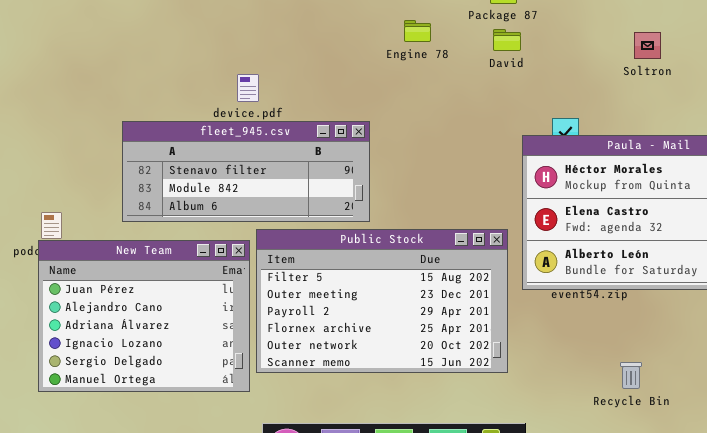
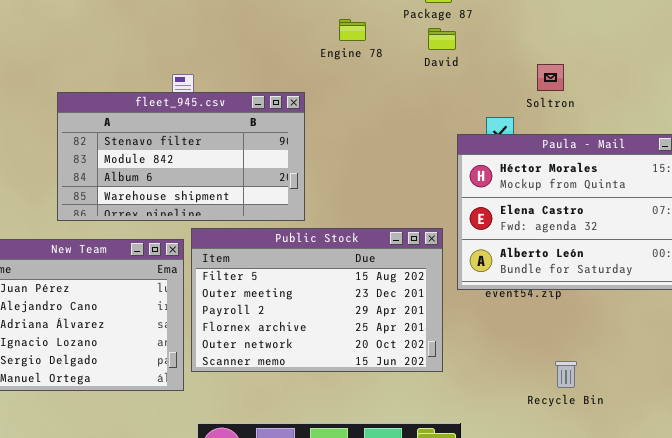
Soltron: [634,32,661,59] -> [537,64,564,91], moved
fleet_945.csv: [122,121,370,222] -> [57,92,305,221], resized

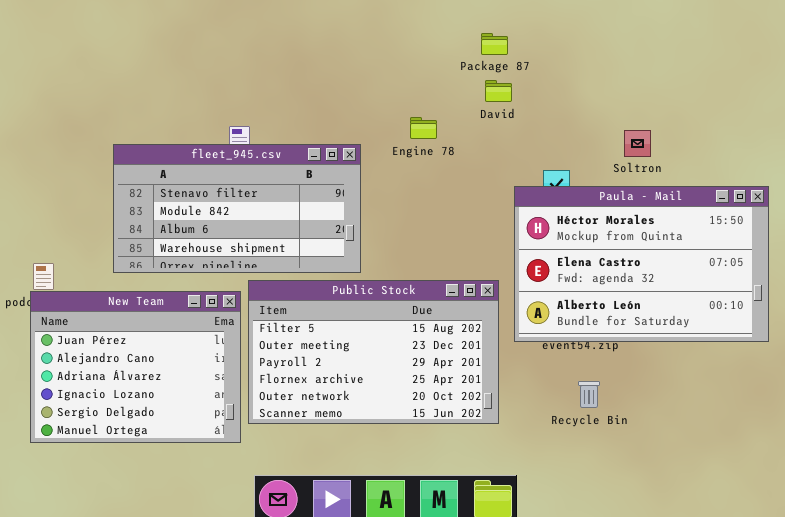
Engine 78: [339,19,366,41] -> [410,117,437,139], moved
Soltron: [537,64,564,91] -> [624,130,651,157], moved
Recycle Bin: [555,361,577,388] -> [578,381,600,408], moved

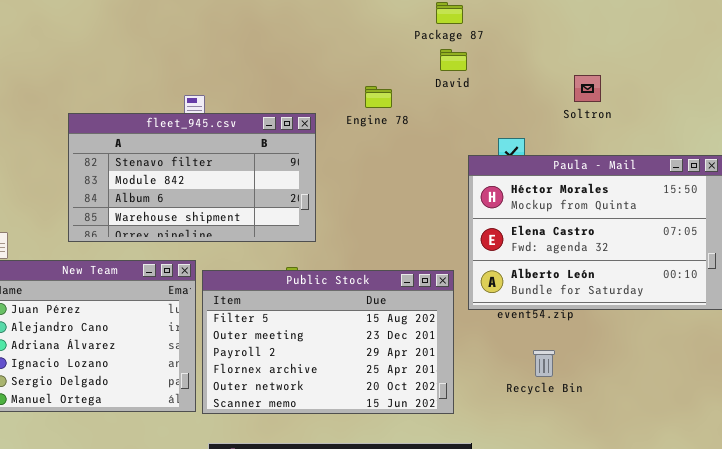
Soltron: [624,130,651,157] -> [574,75,601,102], moved
Public Stock: [248,280,499,424] -> [202,270,454,414], moved

